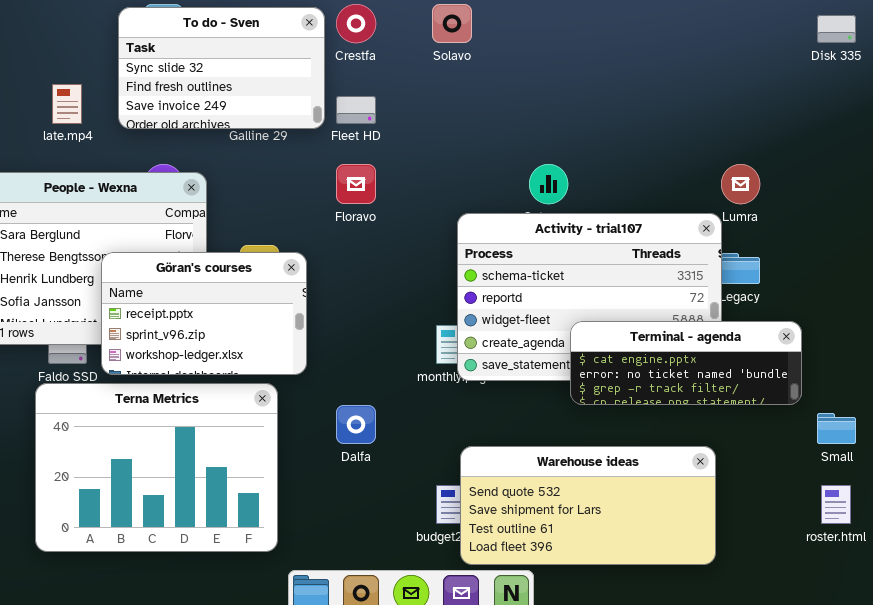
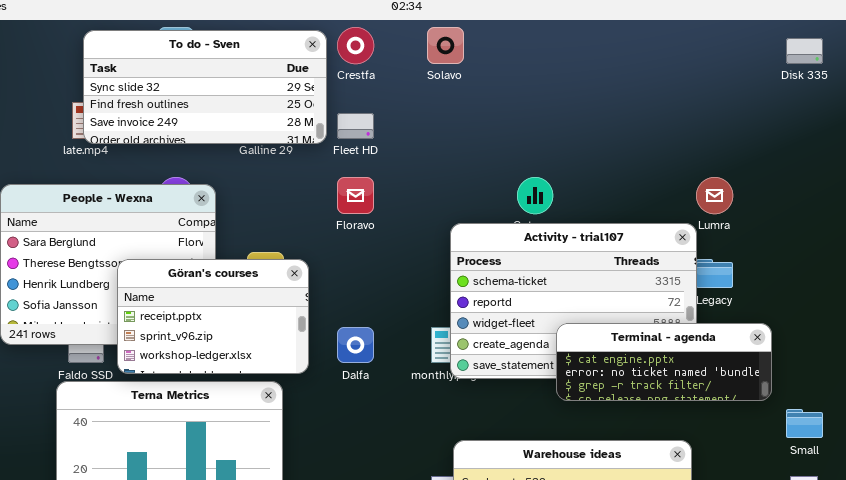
To do - Sven: [118,7,325,129] -> [83,30,327,144], resized
Dalfa: [336,405,376,444] -> [337,327,374,363], moved

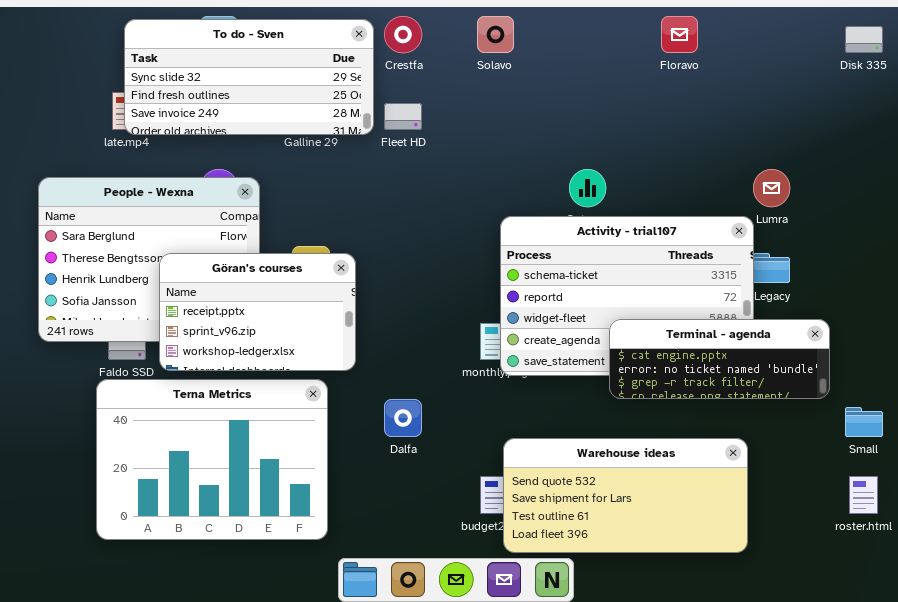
Floravo: [337,177,374,214] -> [661,16,698,53], moved
Dalfa: [337,327,374,363] -> [384,399,422,437], moved

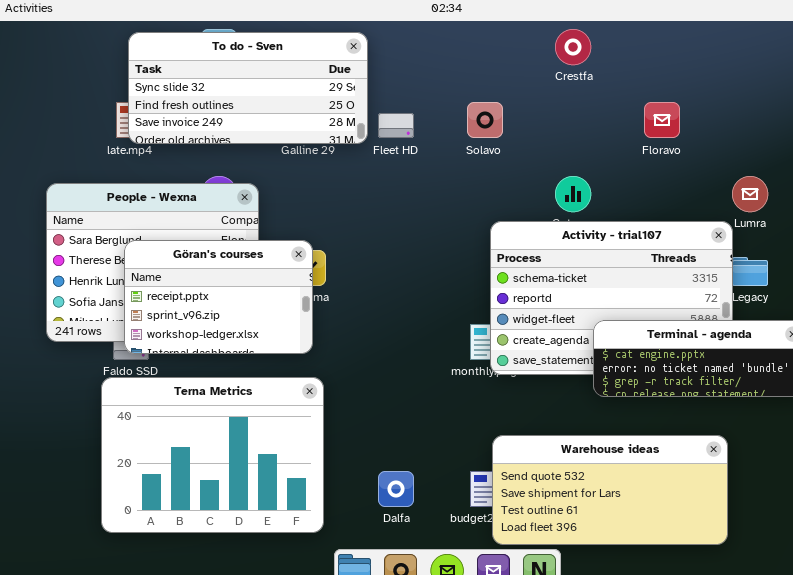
Crestfa: [384,16,422,53] -> [555,29,591,65], moved
Solavo: [477,16,514,53] -> [467,102,503,138], moved
Floravo: [661,16,698,53] -> [644,102,680,138], moved
Göran's courses: [159,253,356,371] -> [124,240,313,354], moved
Dalfa: [384,399,422,437] -> [378,471,414,507], moved

